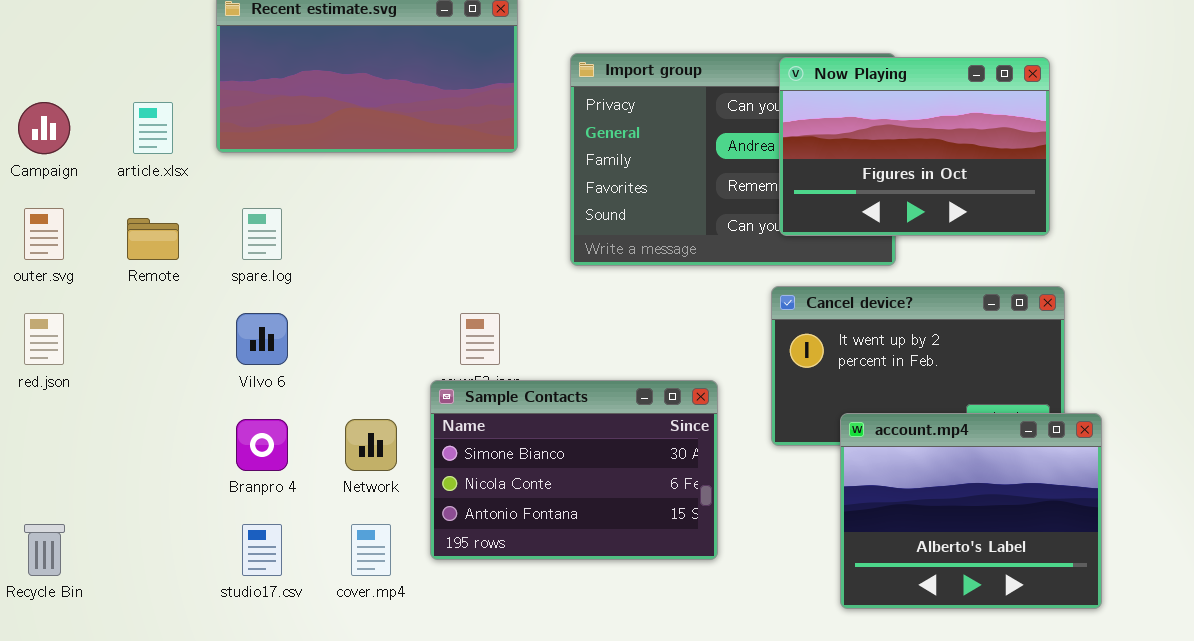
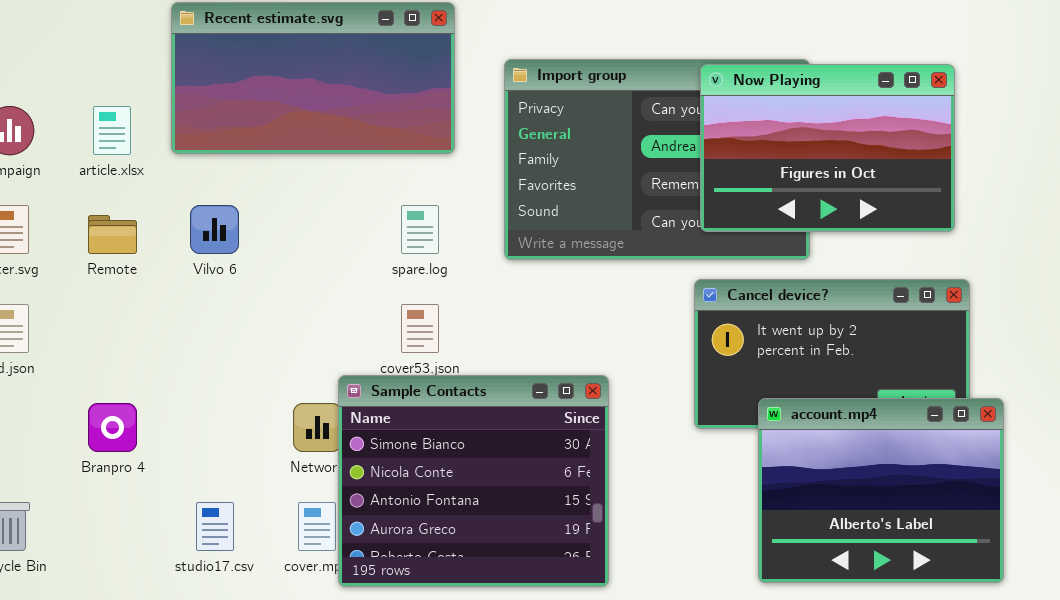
spare.log: [242,208,282,260] -> [401,205,439,254], moved
Vilvo 6: [236,313,288,365] -> [190,205,239,254], moved
Sample Contacts: [430,380,718,560] -> [338,375,609,587], moved, resized
Branpro 4: [236,419,288,471] -> [88,403,137,452], moved

